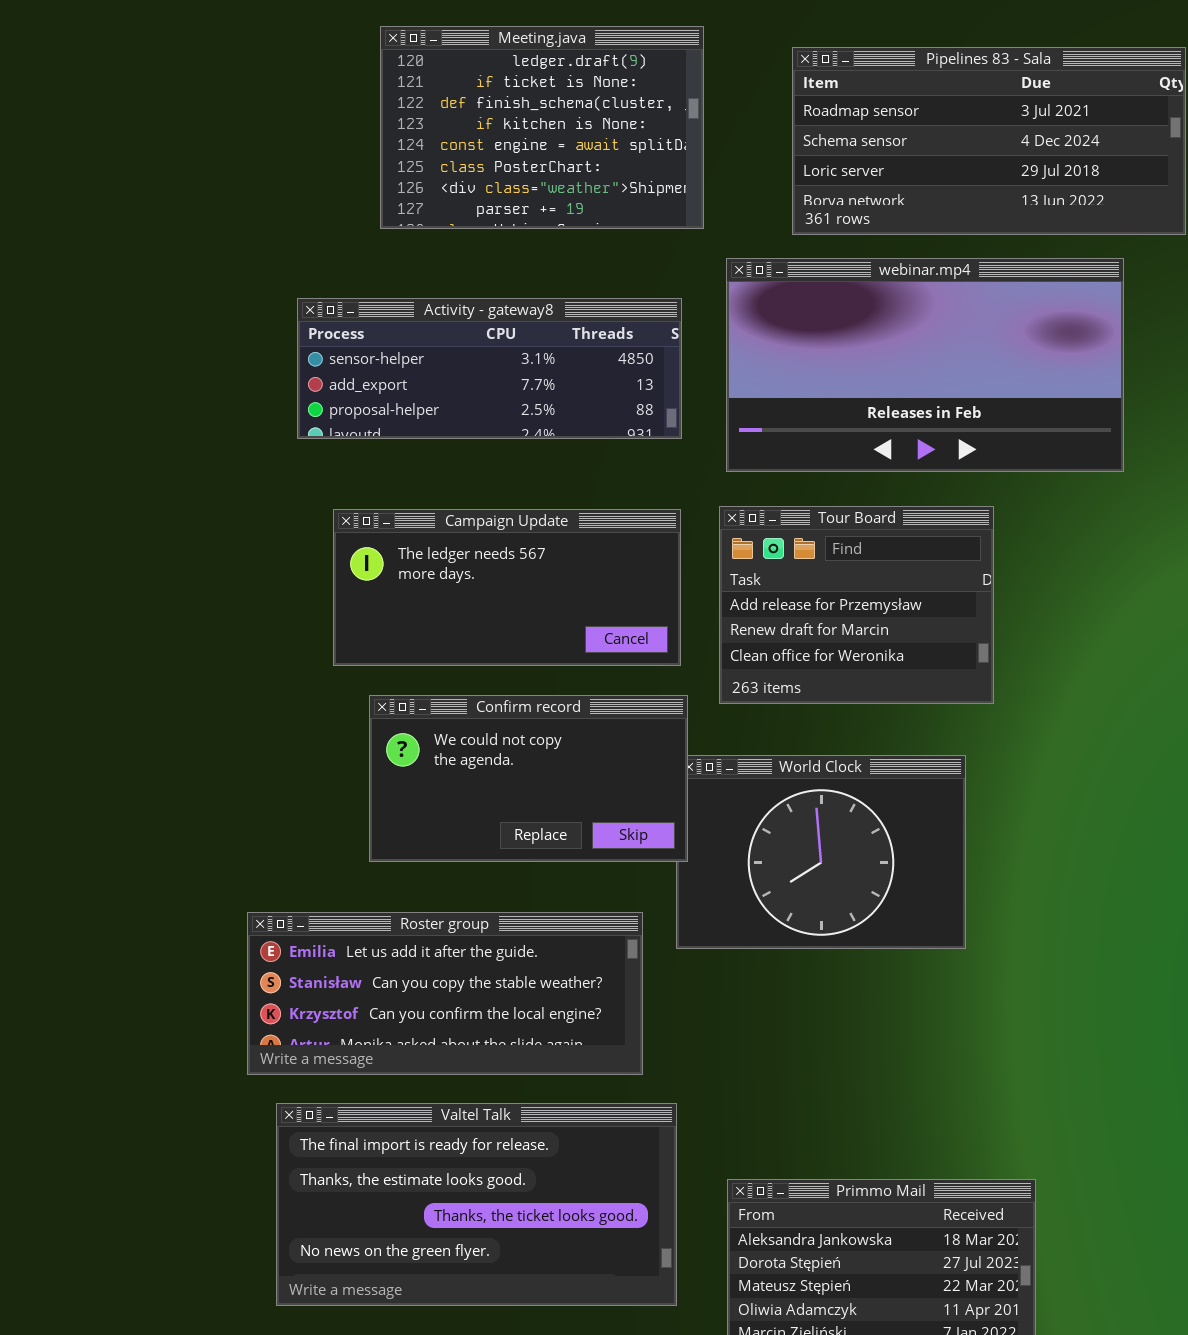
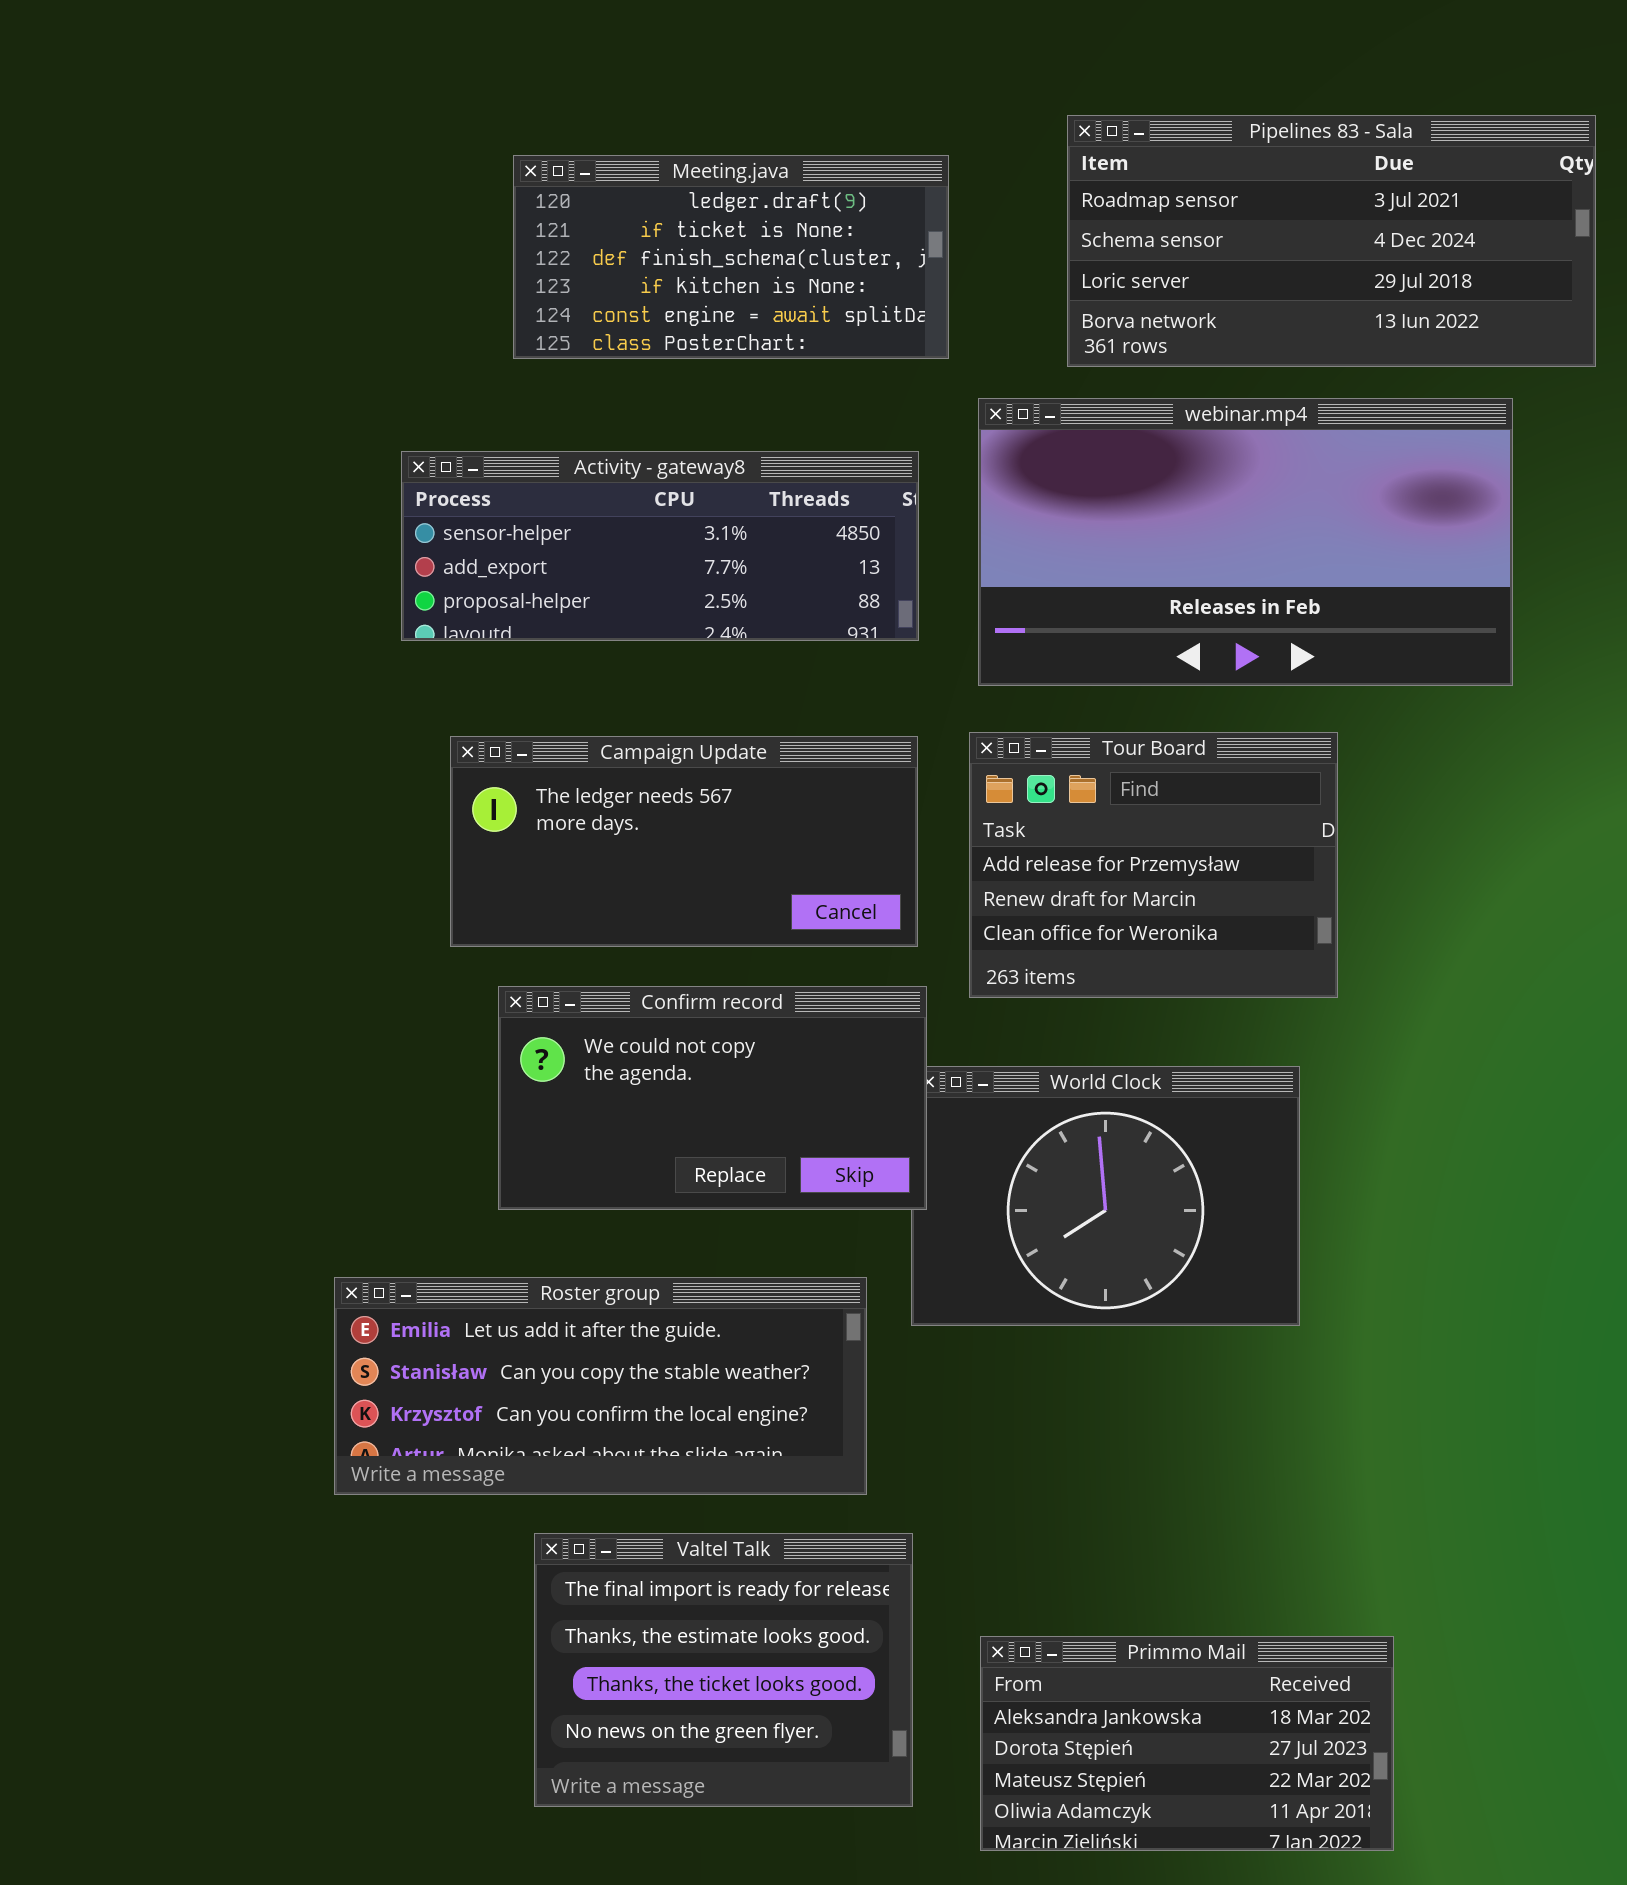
Meeting.java: [380,26,704,229] -> [513,155,949,359], resized
Valtel Talk: [276,1103,677,1306] -> [534,1533,913,1807], resized

